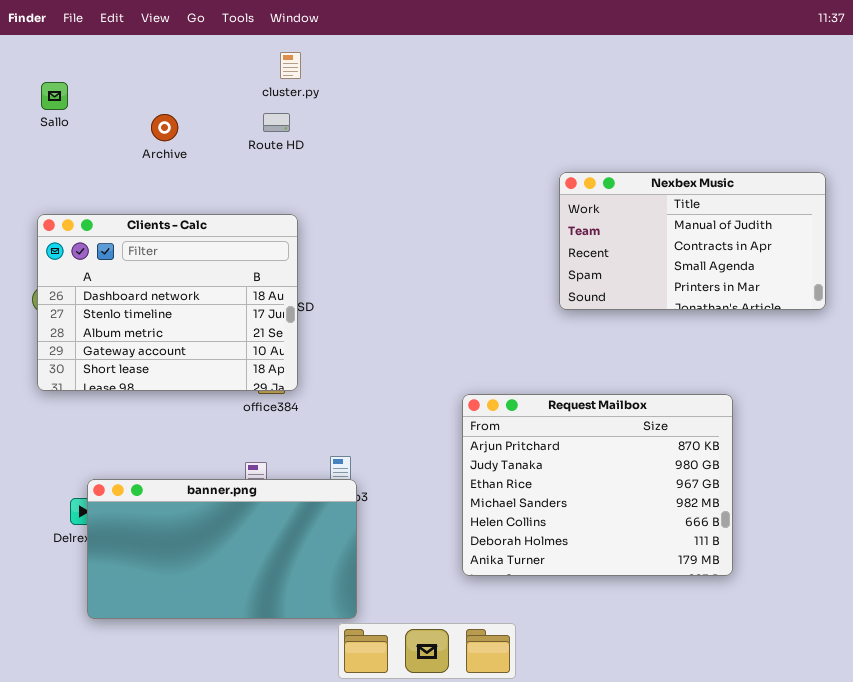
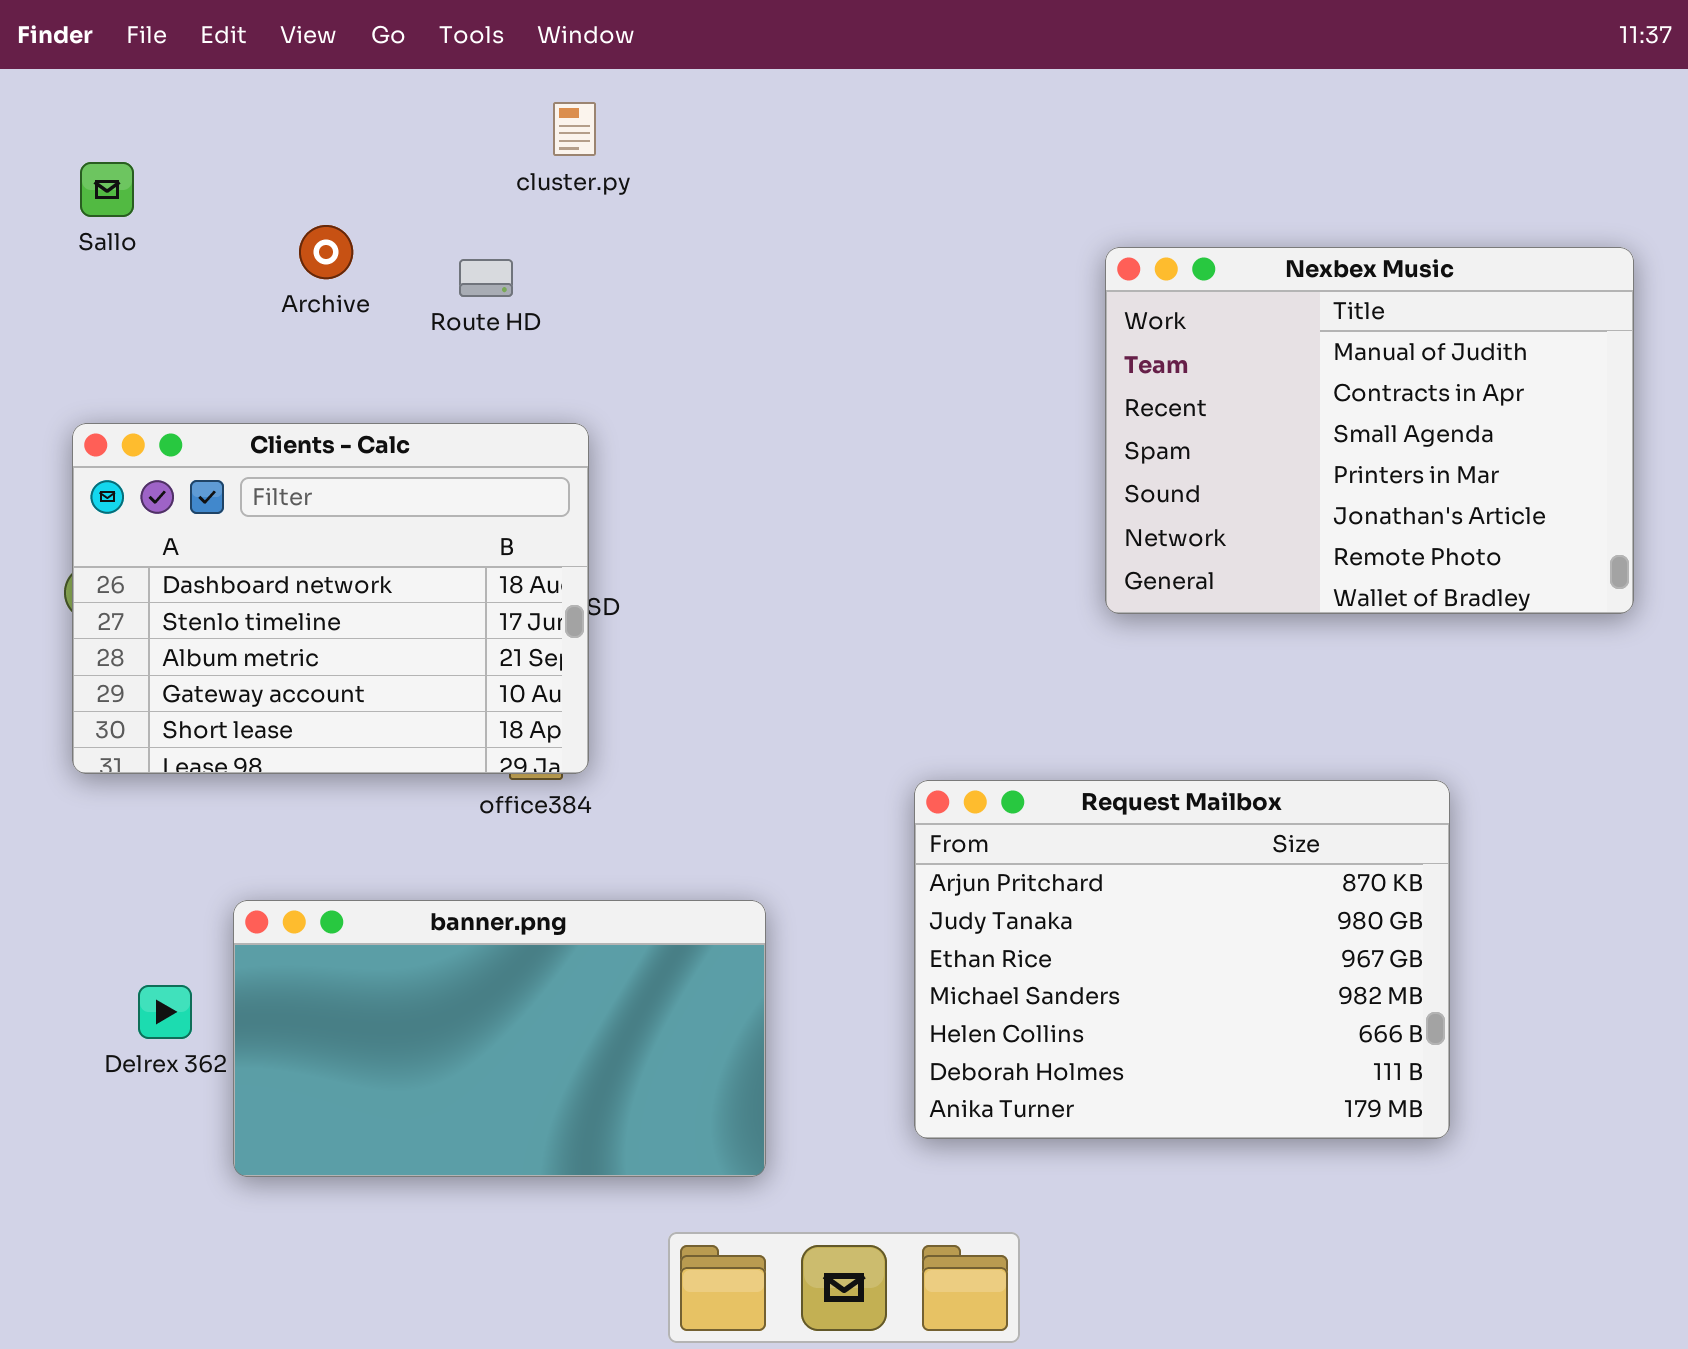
Route HD: [263,113,290,132] -> [459,259,513,297], moved
Nexbex Music: [559,172,826,310] -> [1105,247,1634,614], resized
banner.png: [87,479,357,619] -> [233,900,766,1177], moved

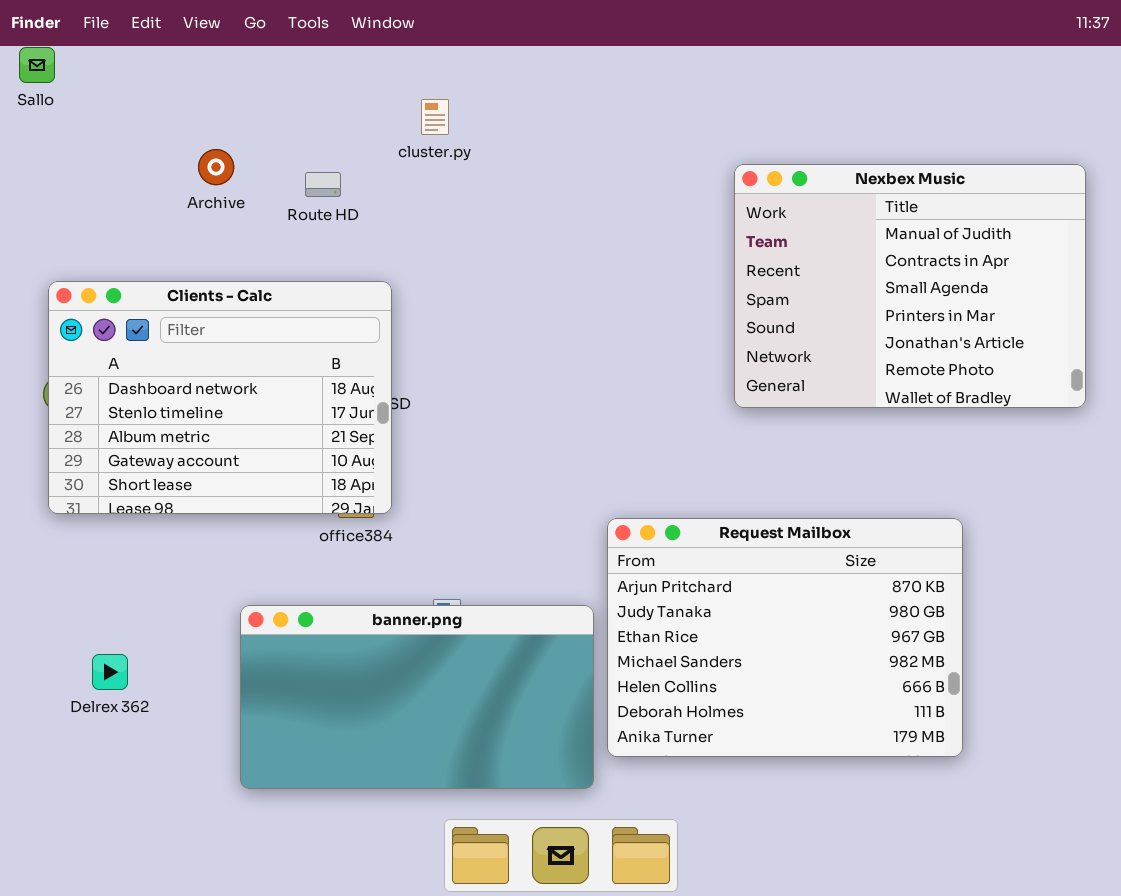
cluster.py: [553,102,596,156] -> [421,99,449,135], moved
Sallo: [80,162,134,217] -> [19,47,55,83], moved
banner.png: [233,900,766,1177] -> [240,605,594,789], moved

